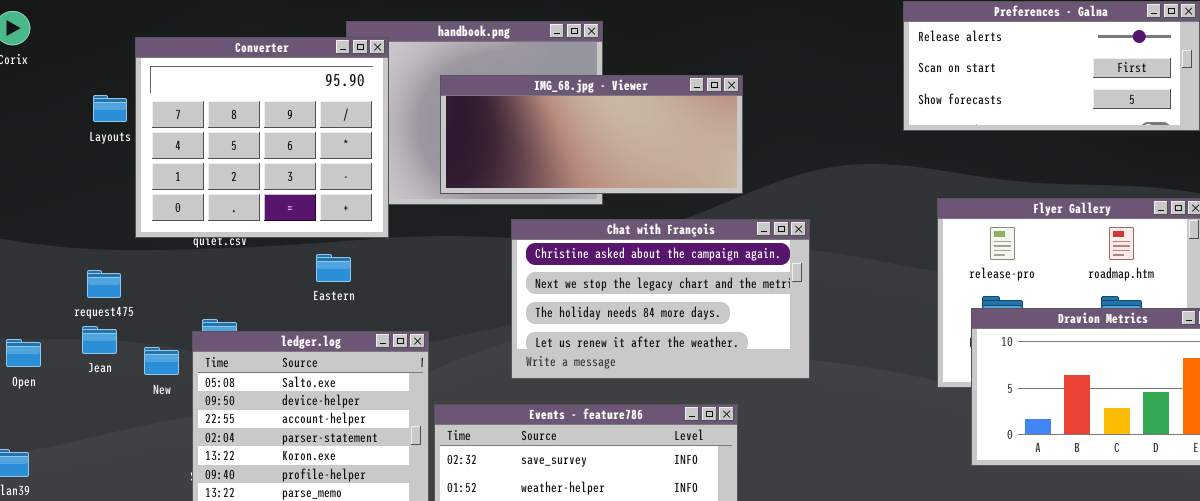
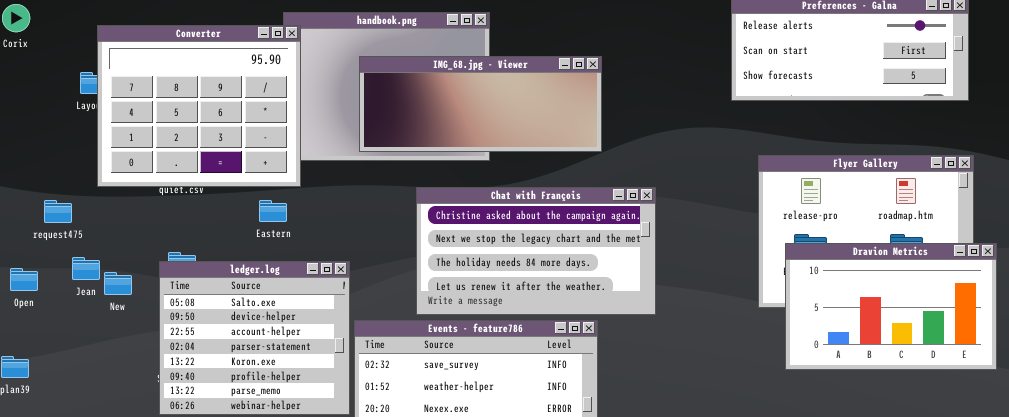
Converter: [135,37,389,238] -> [97,25,301,187], moved
Chat with François: [511,219,810,379] -> [416,187,656,315], moved
request475: [87,270,121,298] -> [44,200,72,223], moved
New: [144,347,179,375] -> [104,272,132,295], moved

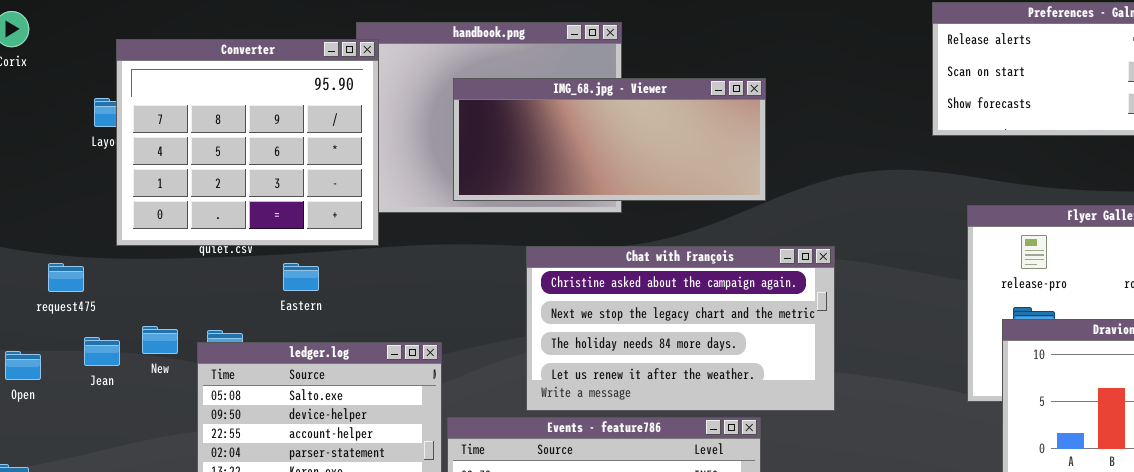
Eastern: [259,200,287,222] -> [283,263,319,291], moved
New: [104,272,132,295] -> [142,326,178,354], moved

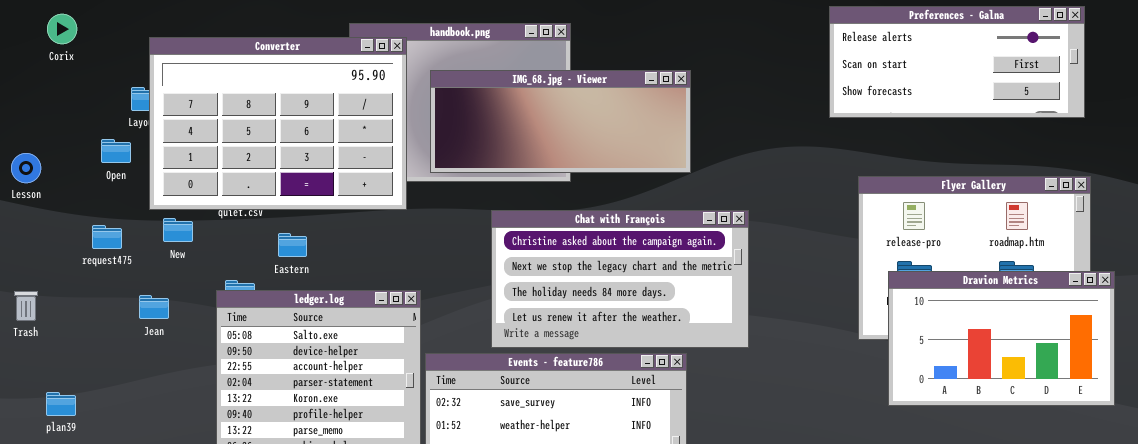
Converter: [116,39,379,246] -> [149,37,407,210], resized
Eastern: [283,263,319,291] -> [278,233,307,257], moved
New: [142,326,178,354] -> [163,218,193,242], moved
Jean: [84,337,120,366] -> [139,295,169,319], moved
Open: [5,351,41,380] -> [101,139,131,163], moved

